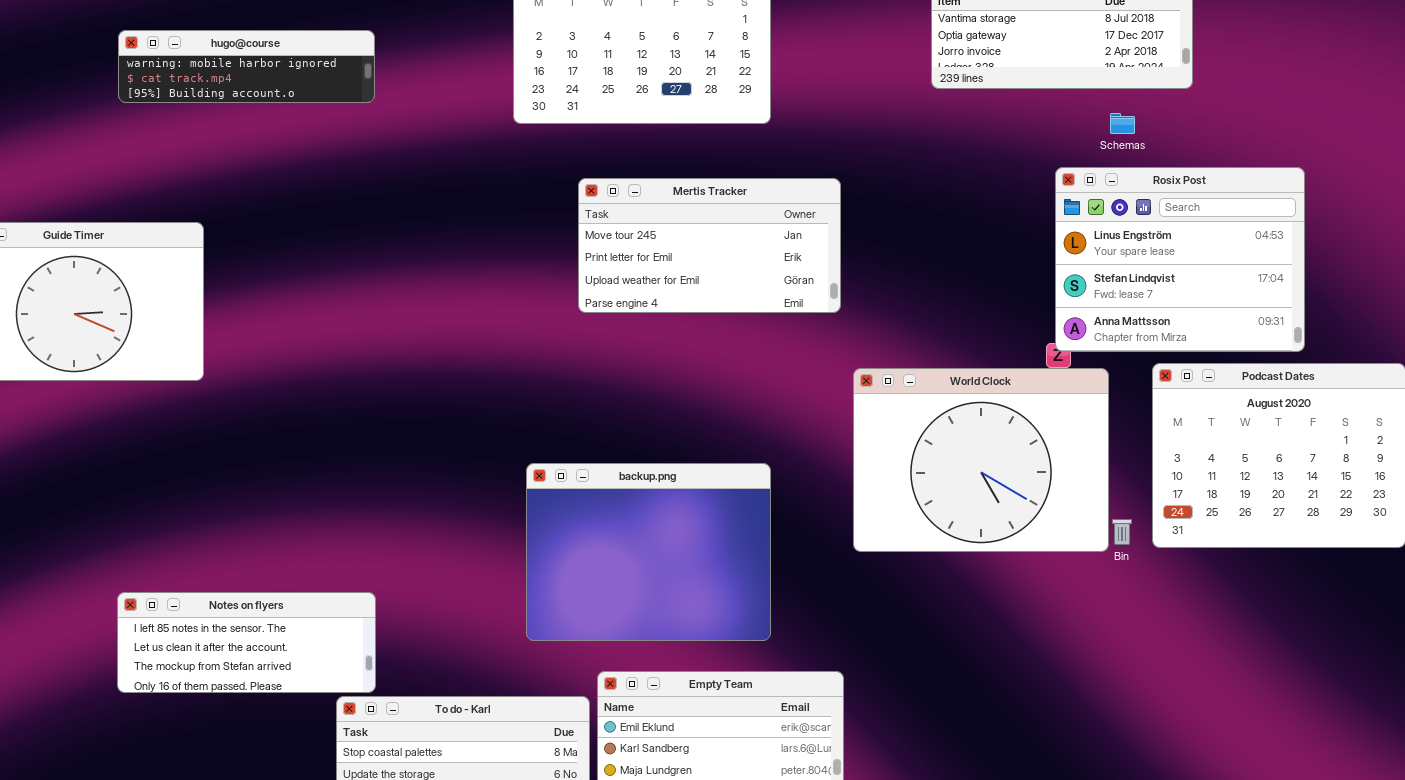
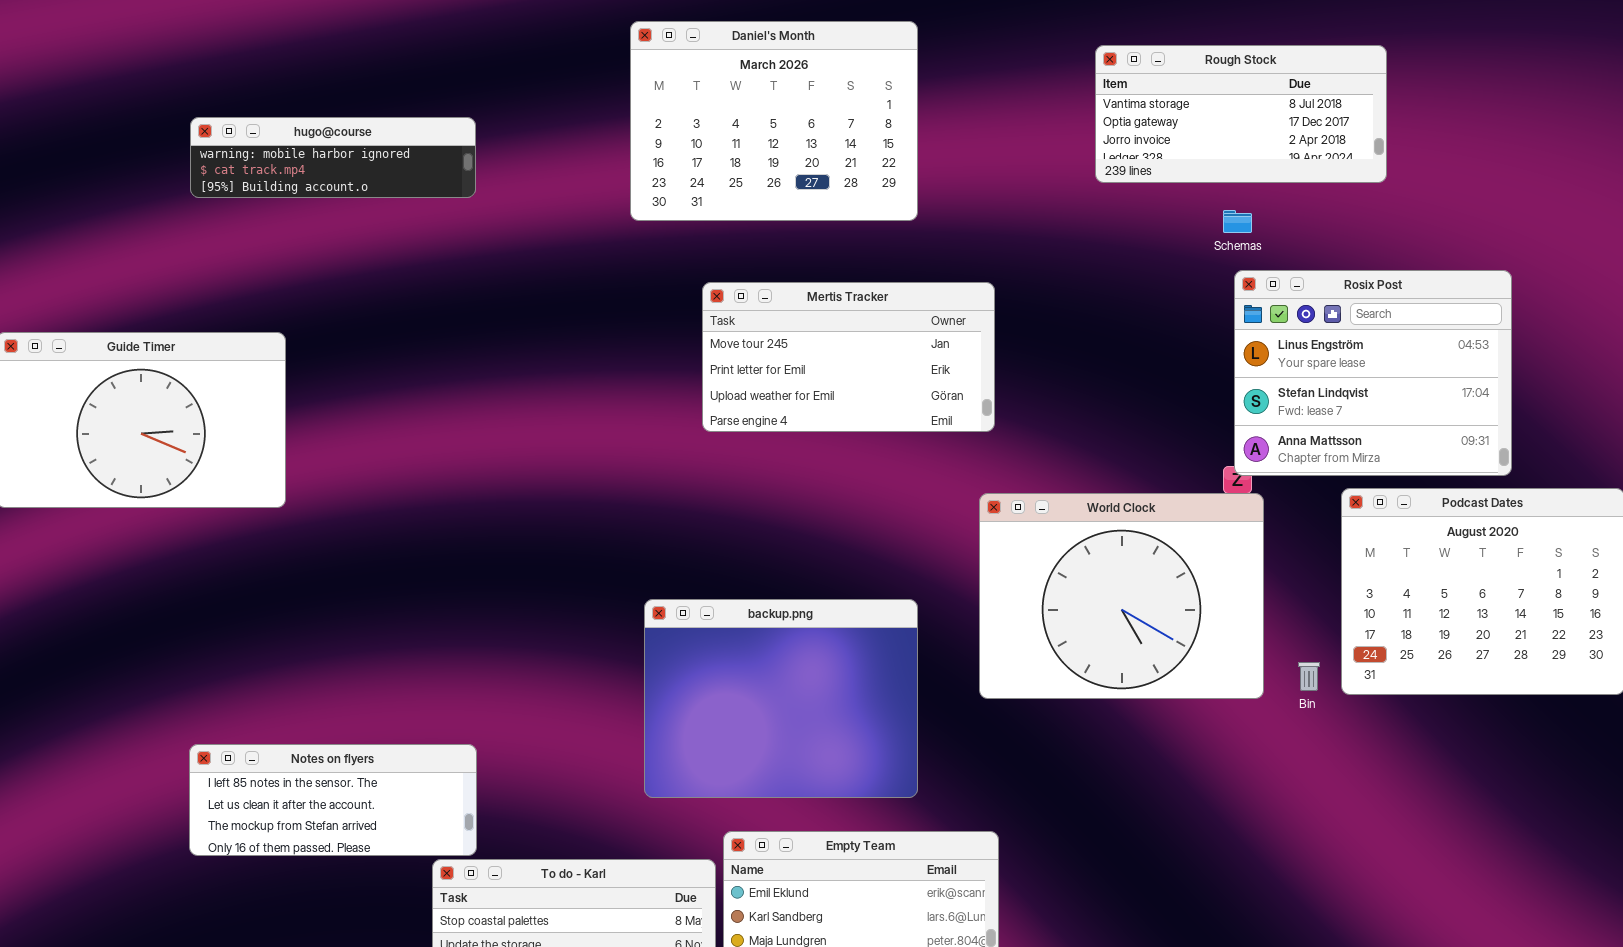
Schemas: [1110,113,1135,134] -> [1223,210,1252,233], moved
World Clock: [853,368,1109,552] -> [979,493,1264,699], moved

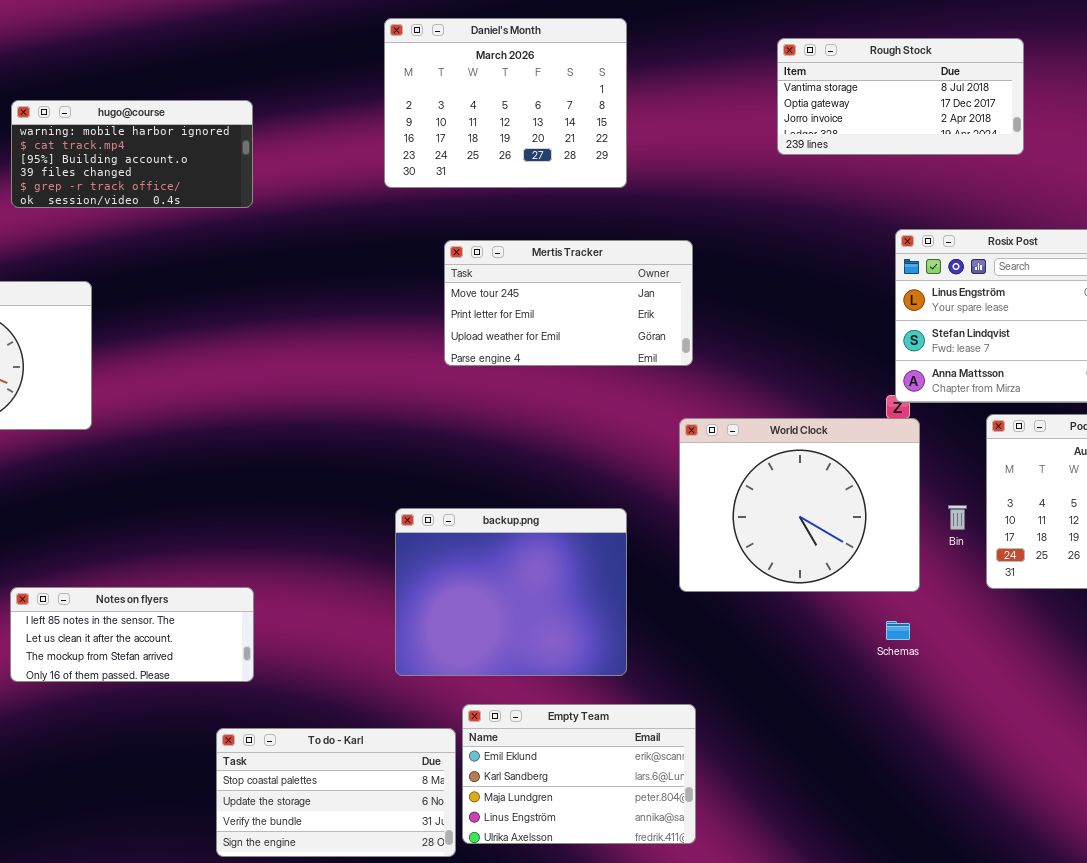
hugo@course: [190,117,476,198] -> [11,100,253,208], resized
Schemas: [1223,210,1252,233] -> [886,621,910,640], moved
Bin: [1298,662,1320,691] -> [948,505,967,530], moved
Notes on flyers: [189,744,477,856] -> [10,587,254,682], moved

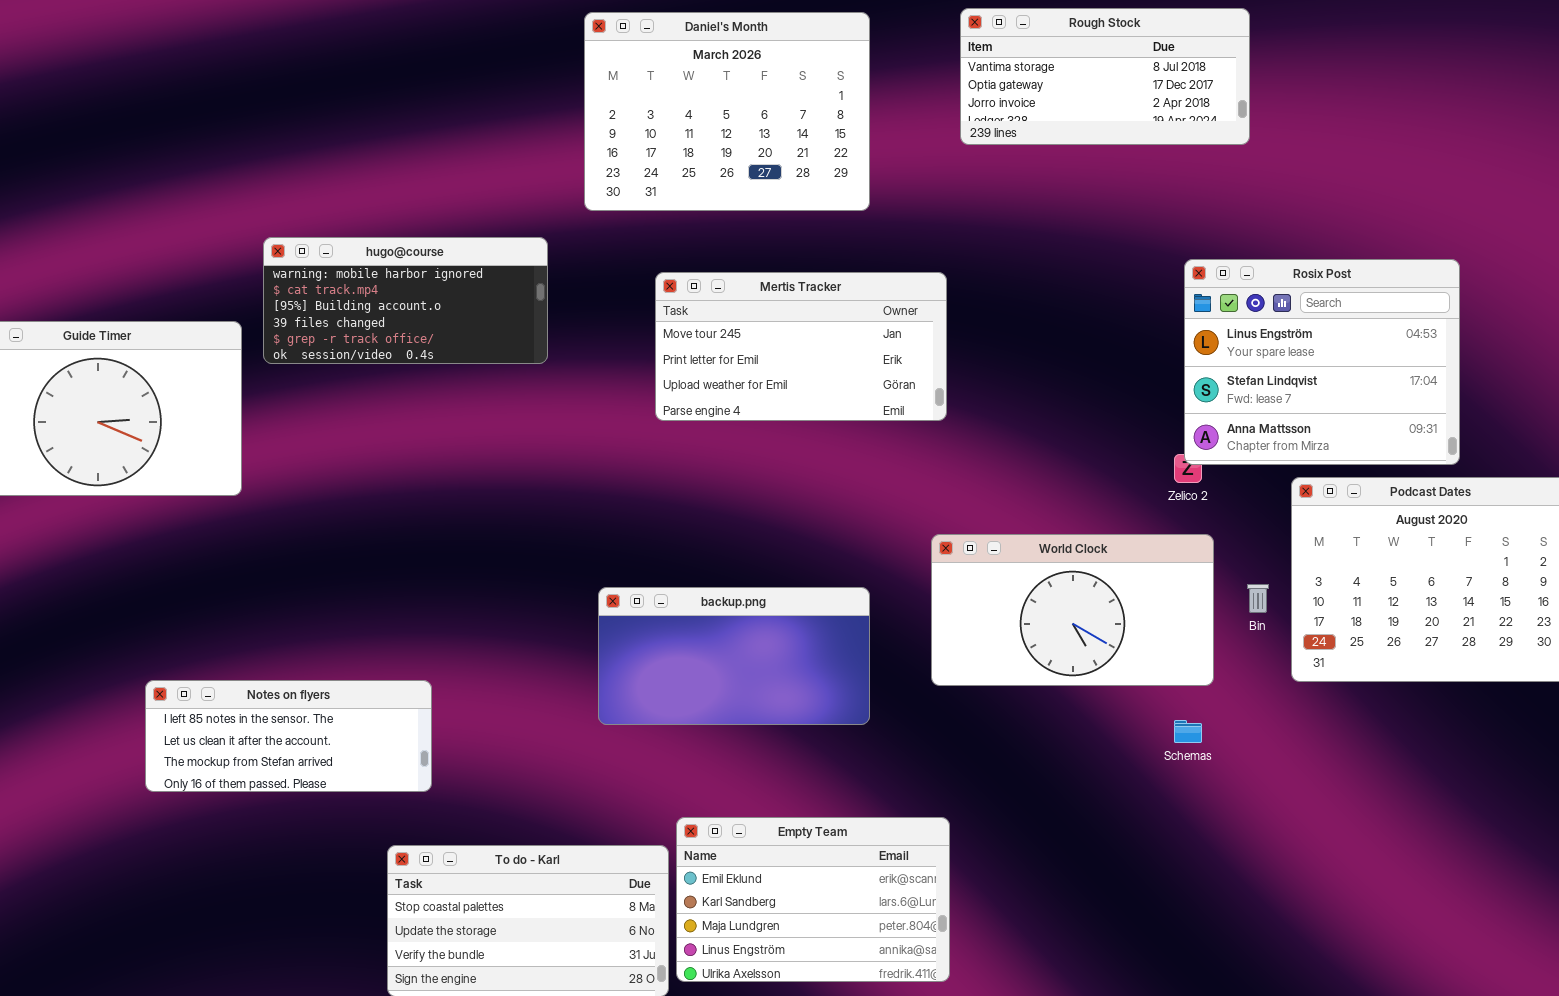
Rough Stock: [777,38,1024,155] -> [960,8,1250,145], moved
hugo@course: [11,100,253,208] -> [263,237,548,364], moved
World Clock: [679,418,920,592] -> [931,534,1214,686], resized
backup.png: [395,508,627,676] -> [598,587,870,725], resized

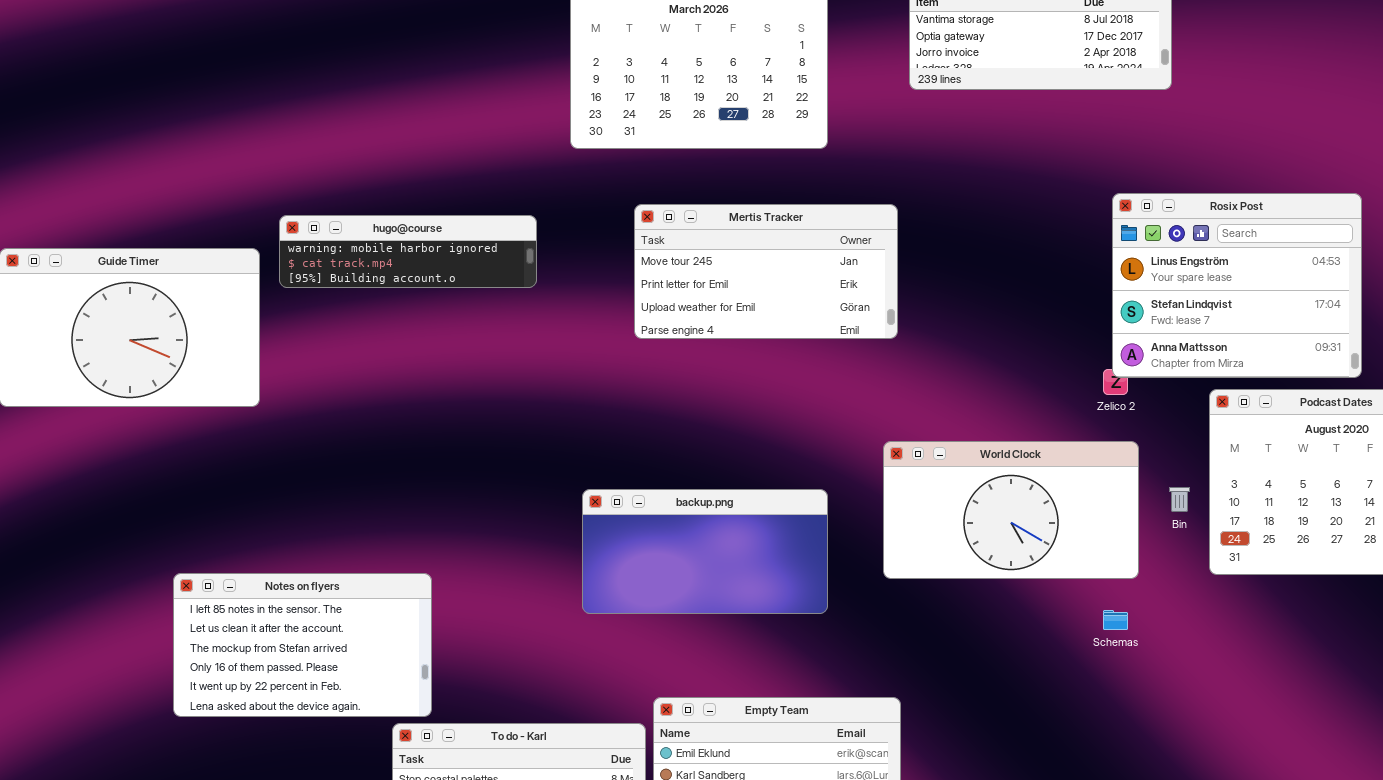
hugo@course: [263,237,548,364] -> [279,215,537,288], resized
Notes on flyers: [145,680,432,792] -> [173,573,432,717], resized

